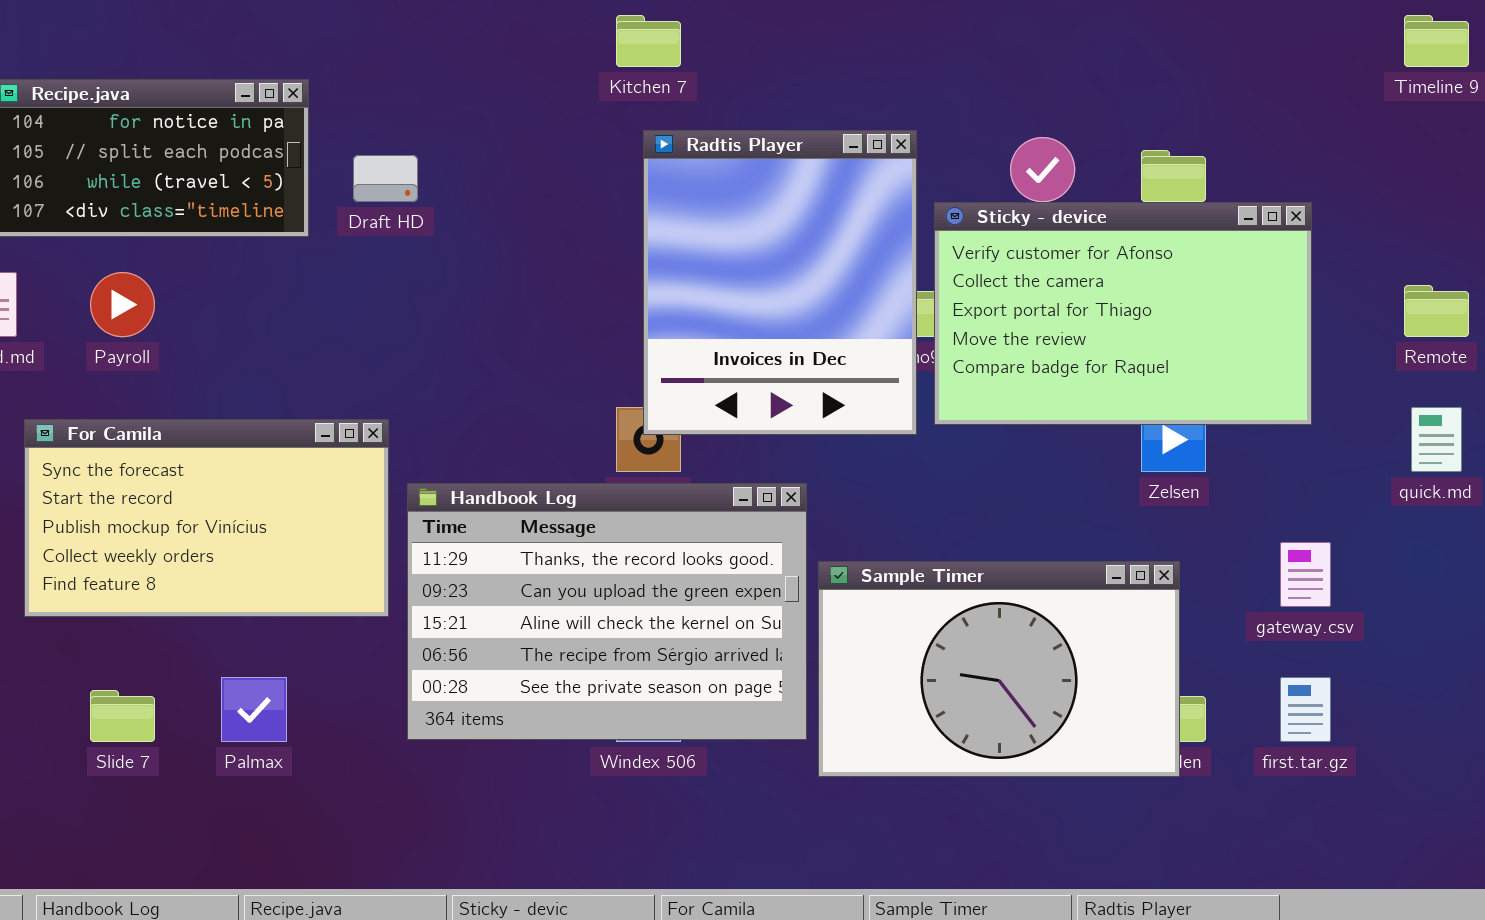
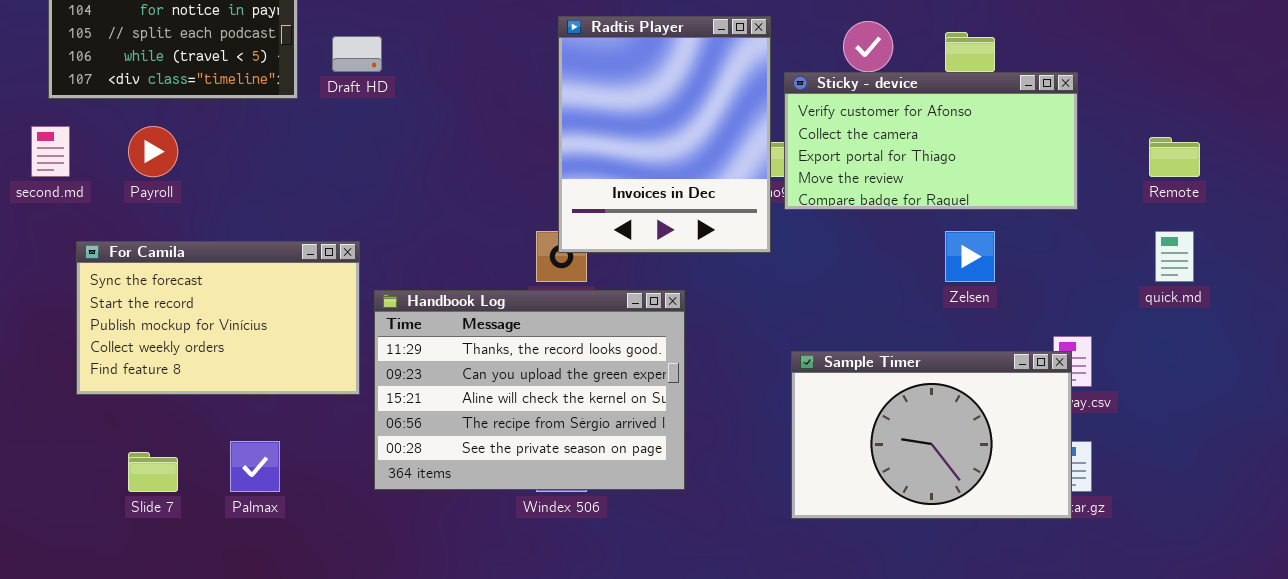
Sticky - device: [934,202,1312,425] -> [784,72,1078,210], resized
Sample Timer: [818,561,1180,777] -> [791,351,1072,519], moved

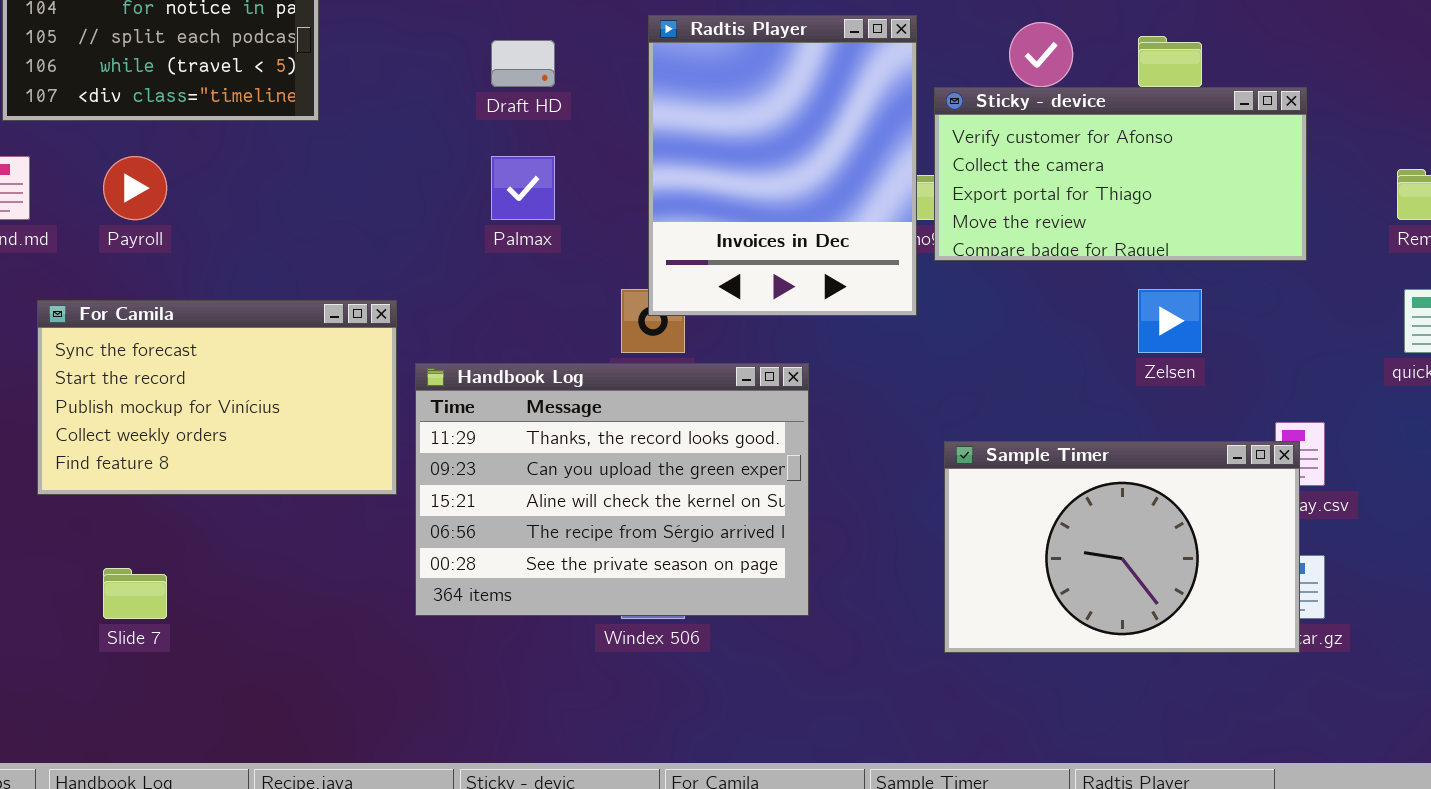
Draft HD: [332,36,382,72] -> [491,40,555,87], moved
Palmax: [230,441,280,492] -> [491,156,555,220], moved

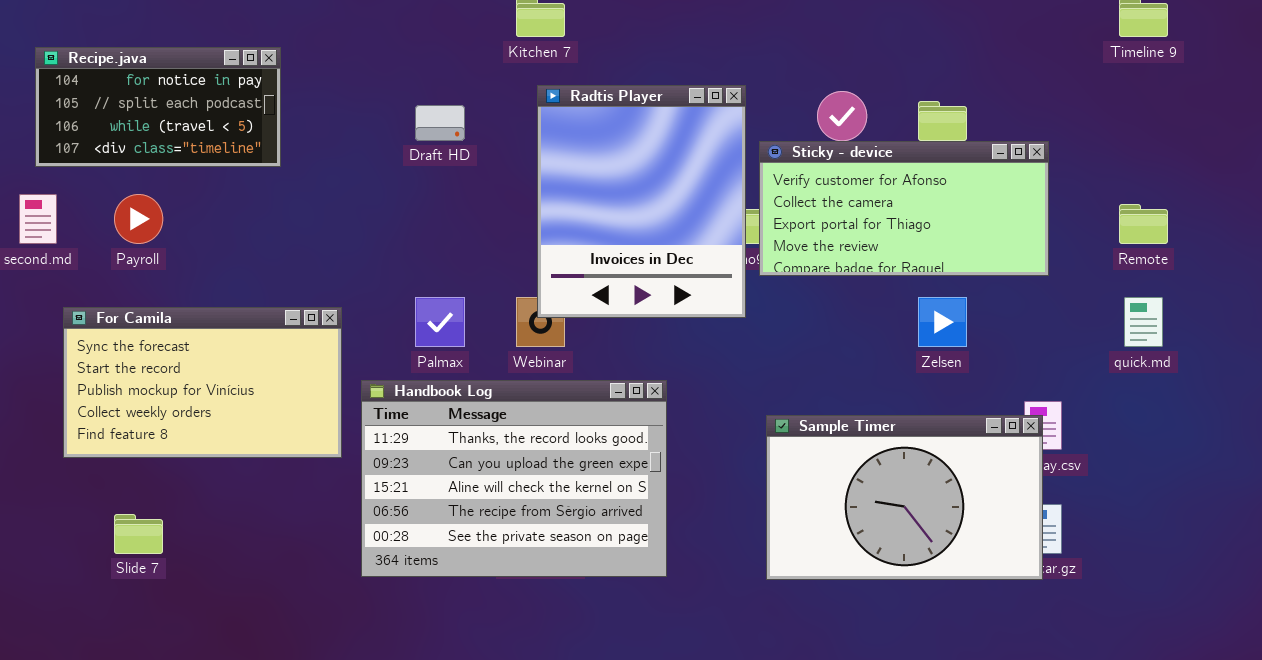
Palmax: [491,156,555,220] -> [415,297,465,347], moved
Handbook Log: [415,363,809,616] -> [361,380,667,577], moved

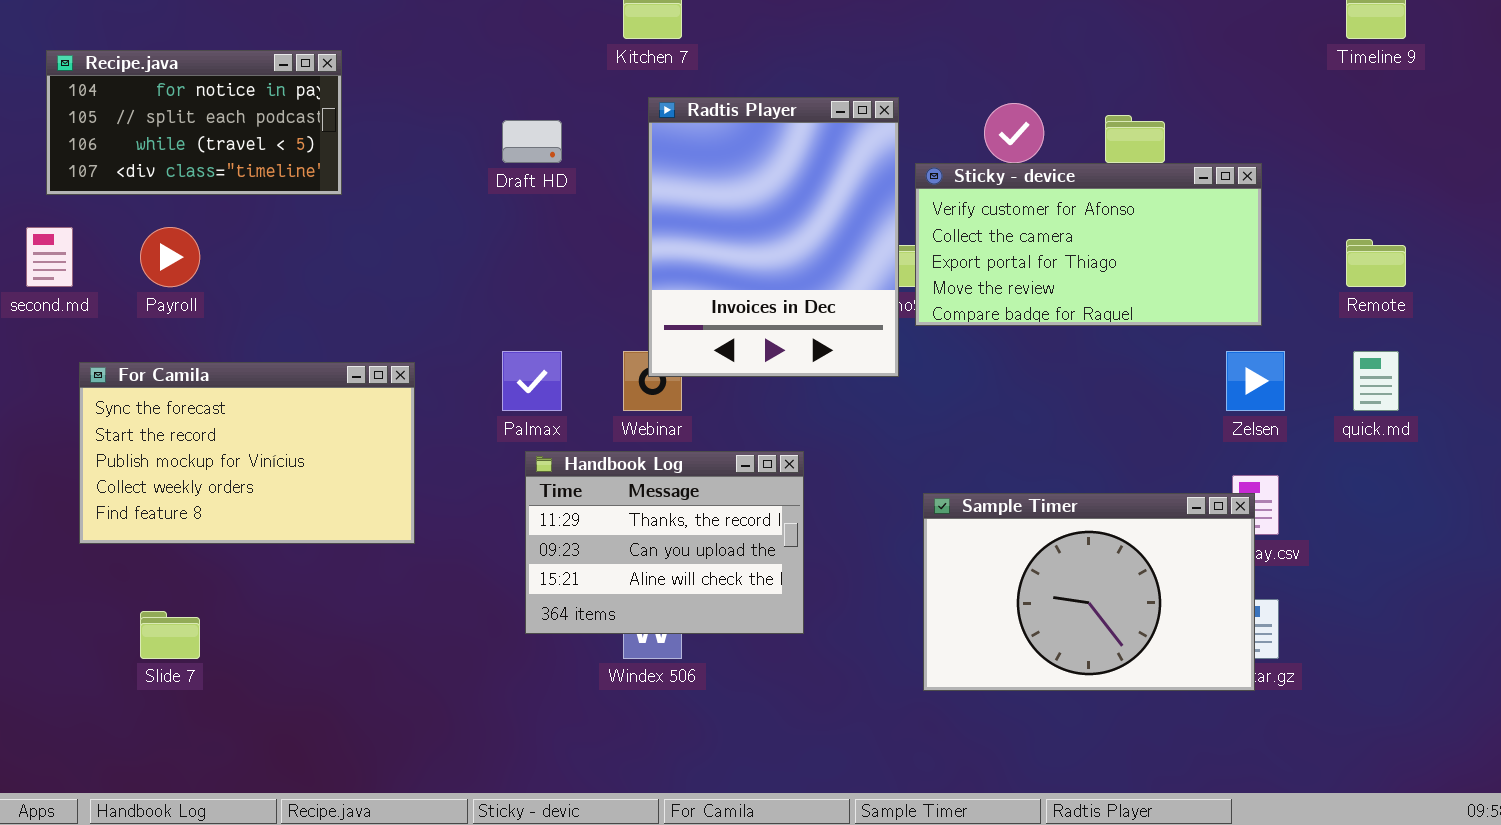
Zelsen: [918,297,967,347] -> [1226,351,1285,411], moved
Handbook Log: [361,380,667,577] -> [525,451,804,634], resized

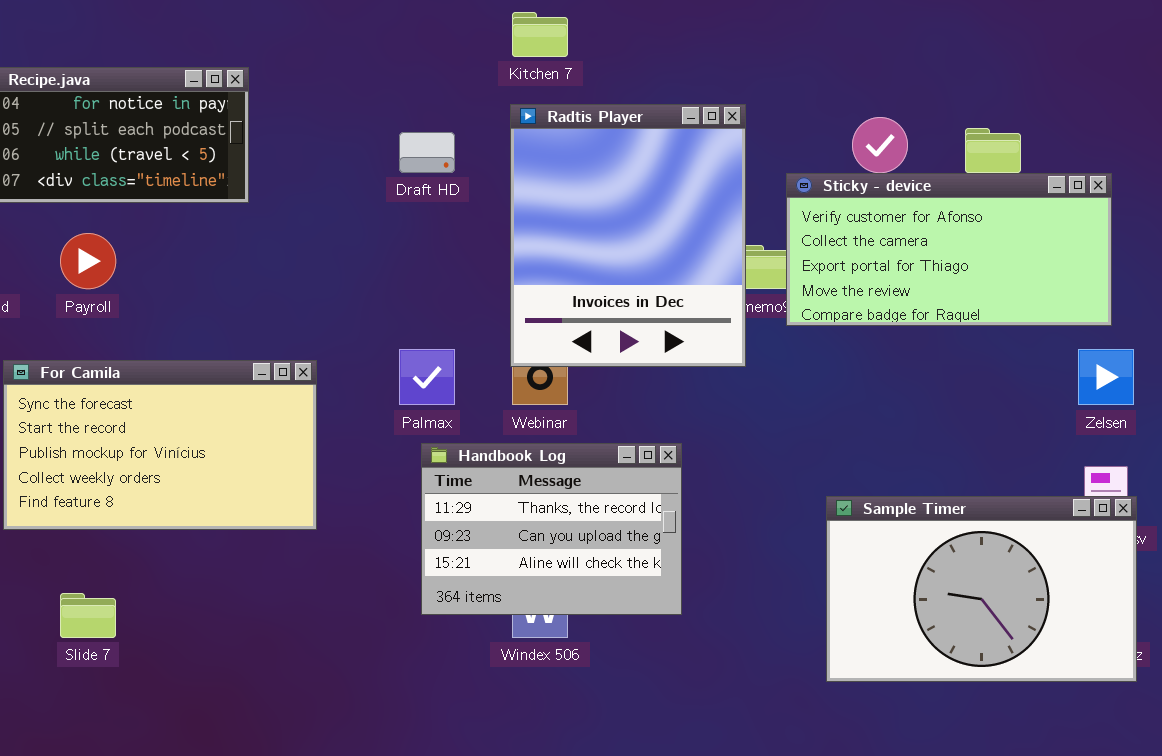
Radtis Player: [648,97,899,377] -> [510,104,746,367], moved
Sample Timer: [923,493,1255,691] -> [826,496,1137,682], moved

